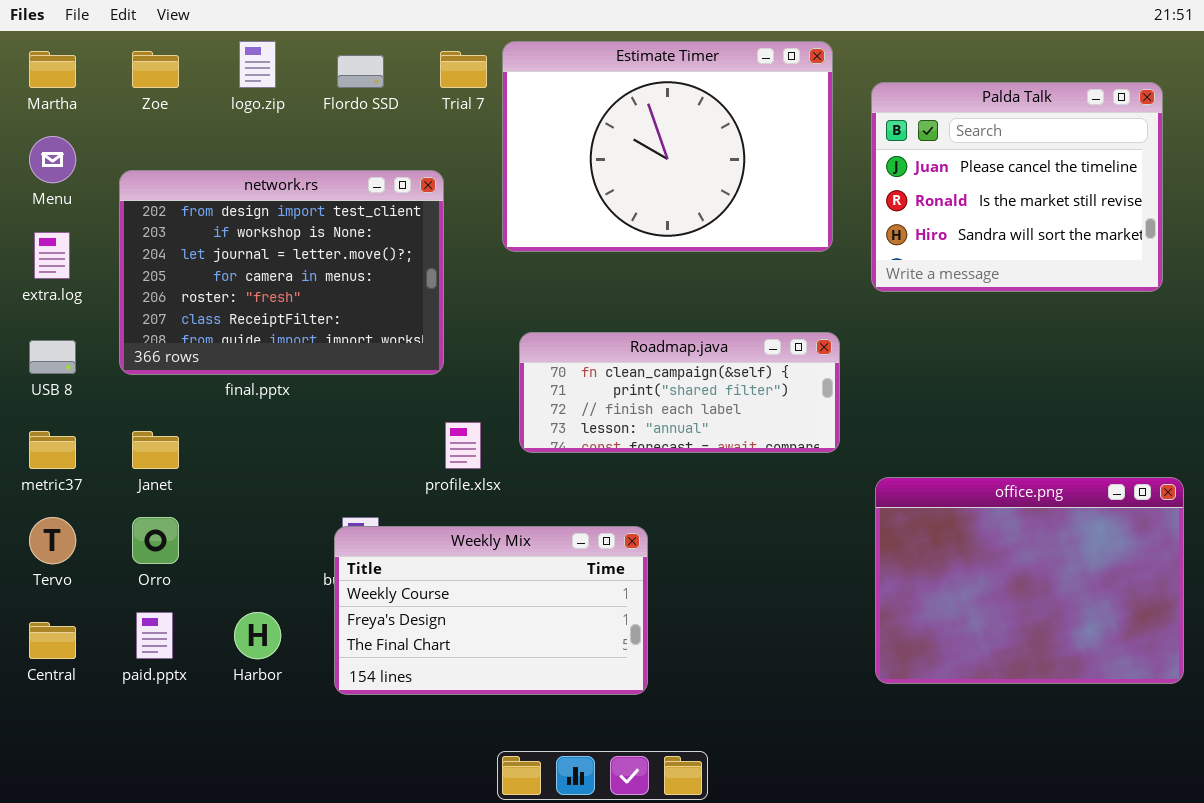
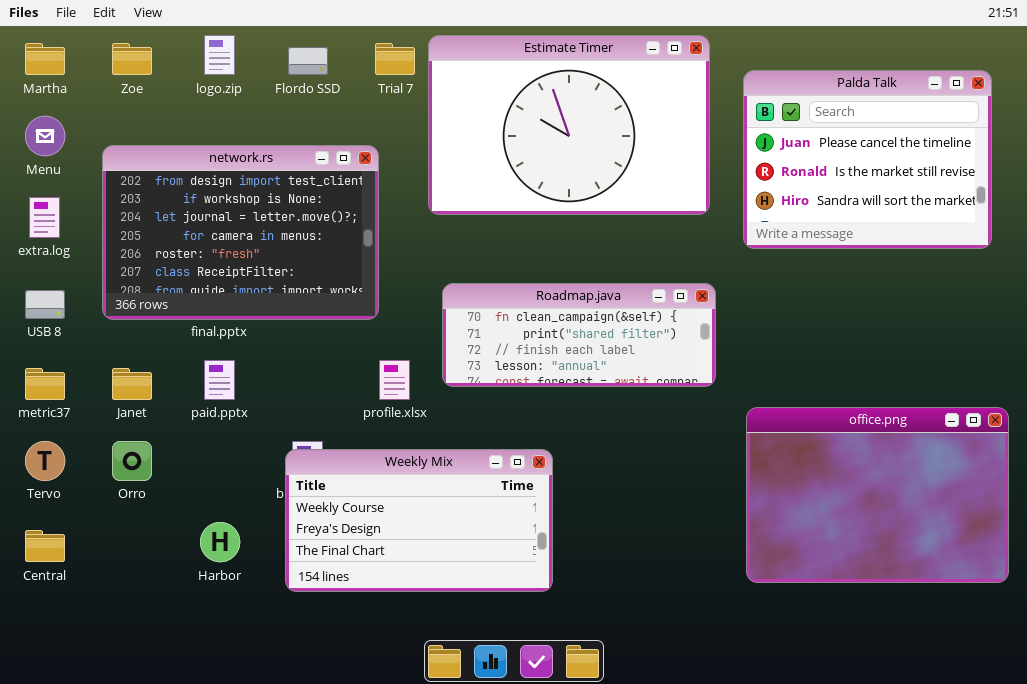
paid.pptx: [136,612,173,659] -> [204,360,235,400], moved

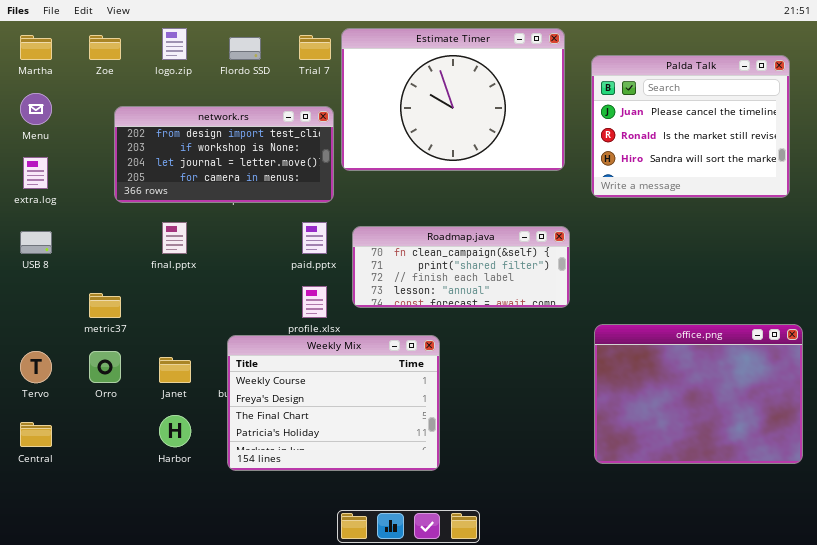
network.rs: [102,145,379,320] -> [114,106,334,203], moved, resized
paid.pptx: [204,360,235,400] -> [302,222,327,254], moved
metric37: [25,368,65,400] -> [89,293,121,318], moved
Janet: [112,368,152,400] -> [159,357,191,383], moved
Weekly Mix: [285,449,553,592] -> [227,335,440,471], resized

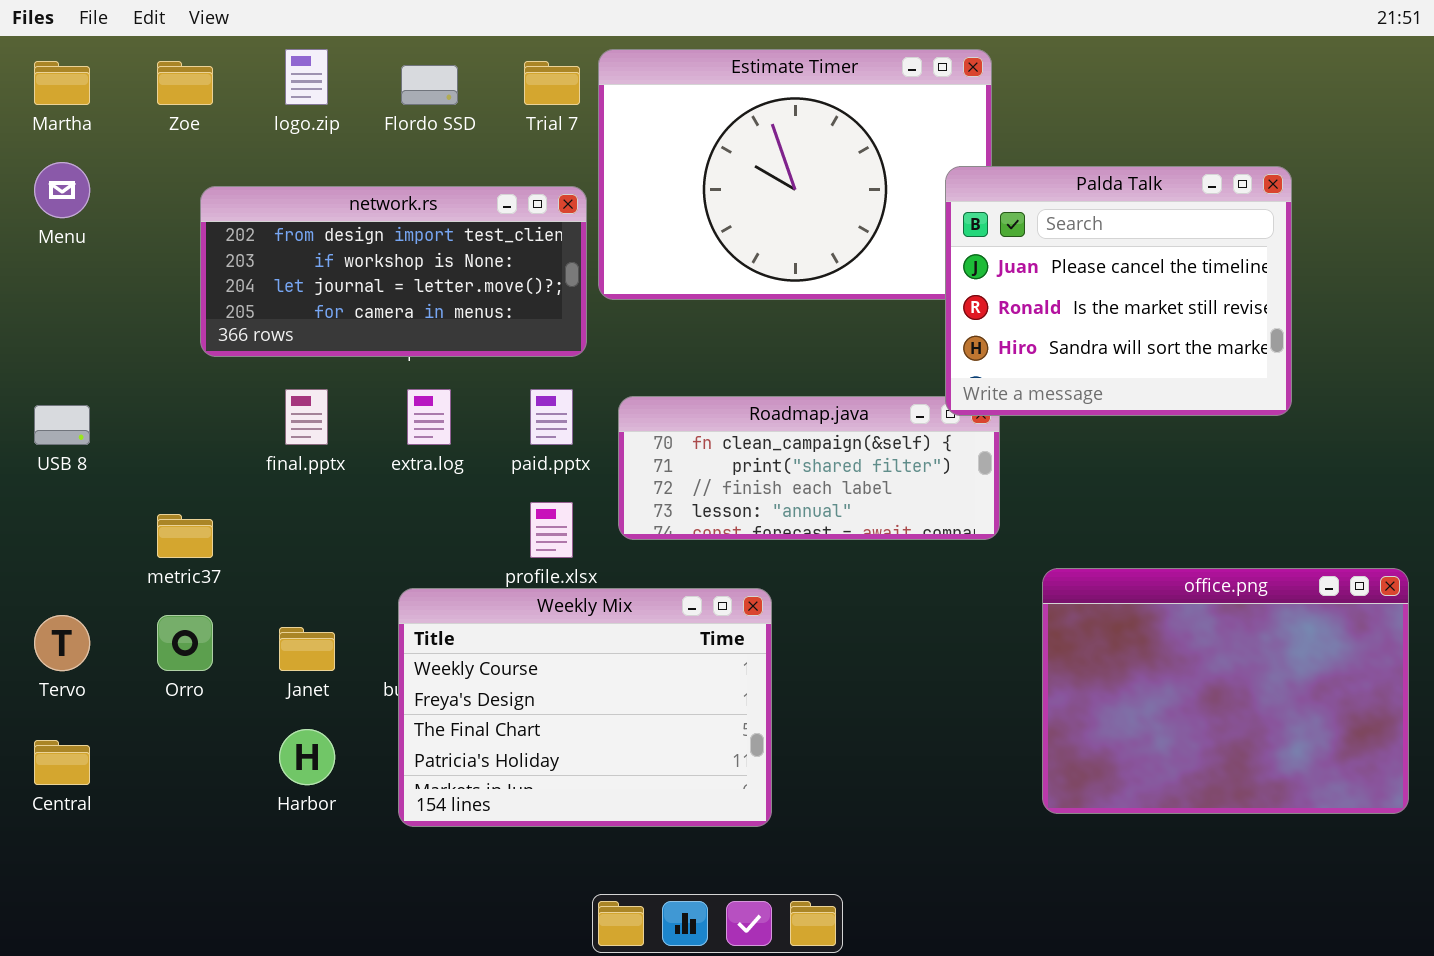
Palda Talk: [591,55,790,198] -> [945,166,1292,416], moved
extra.log: [23,157,48,189] -> [407,389,451,445], moved

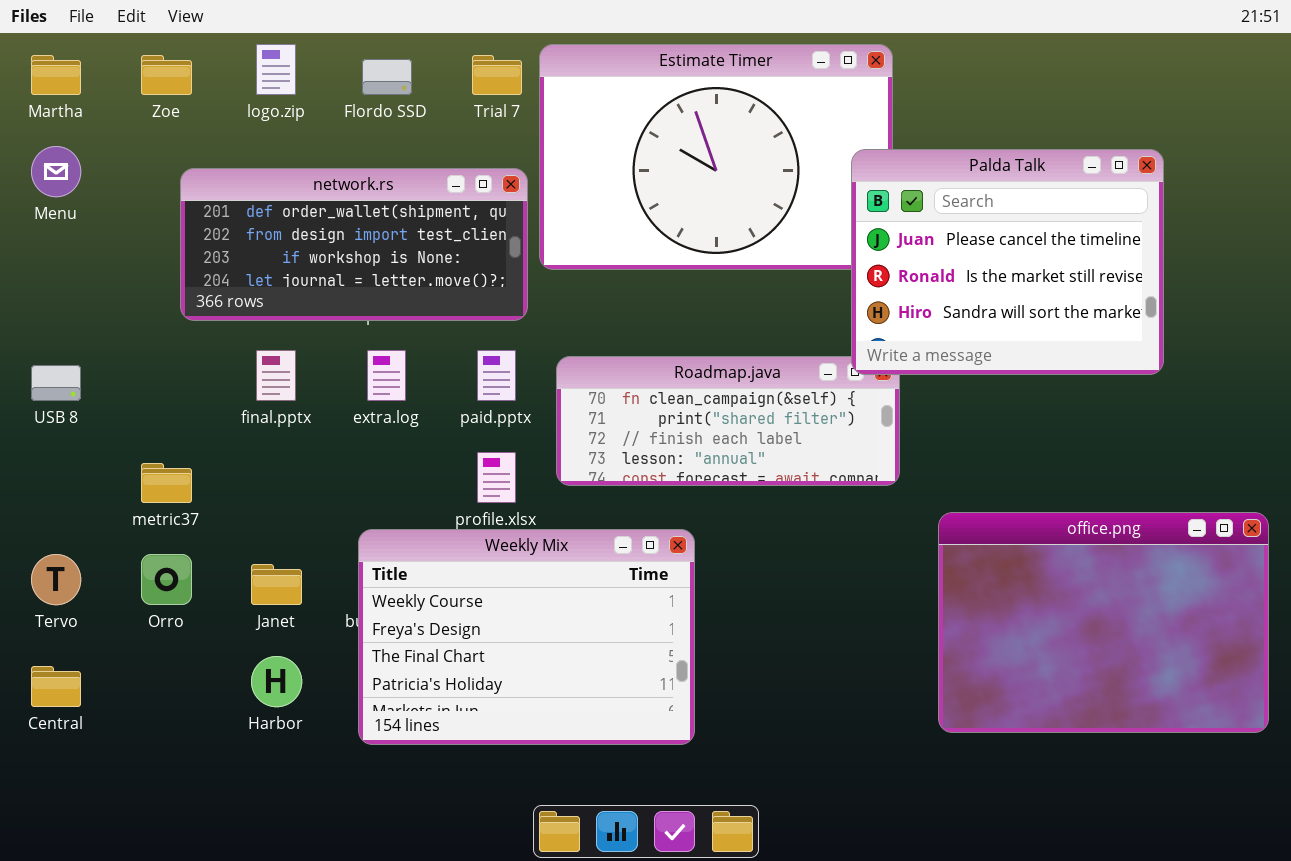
network.rs: [200,186,587,357] -> [180,168,528,321], scrolled up 1 row

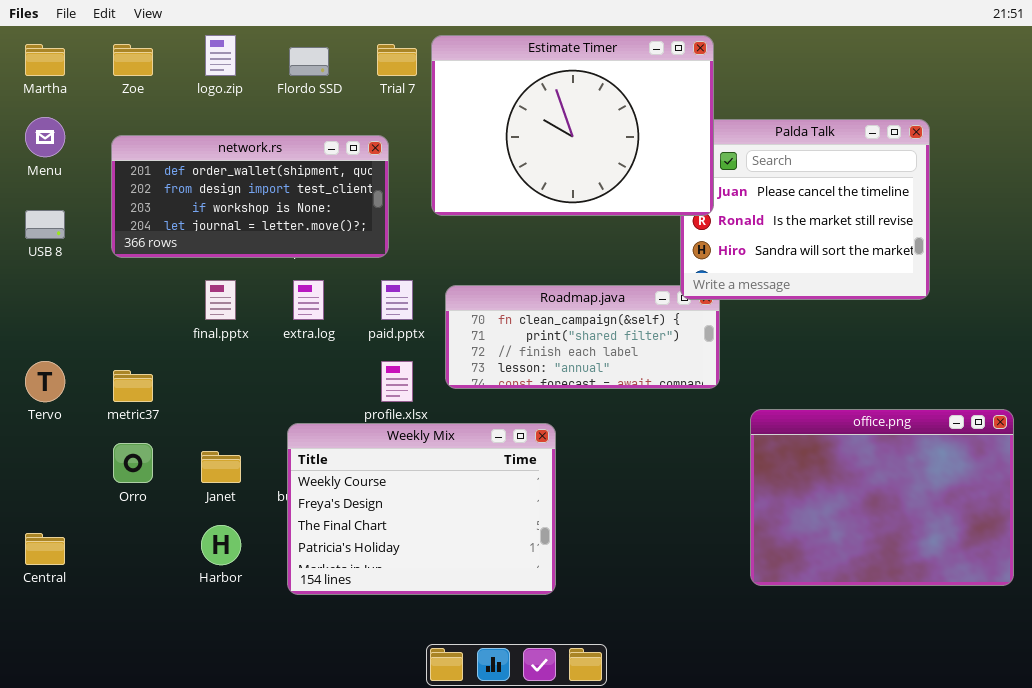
Estimate Timer: [539,44,893,270] -> [431,35,714,216], raised
network.rs: [180,168,528,321] -> [111,135,389,258], moved
USB 8: [31,365,81,401] -> [25,210,65,239], moved
Tervo: [31,554,81,605] -> [25,361,65,402], moved

